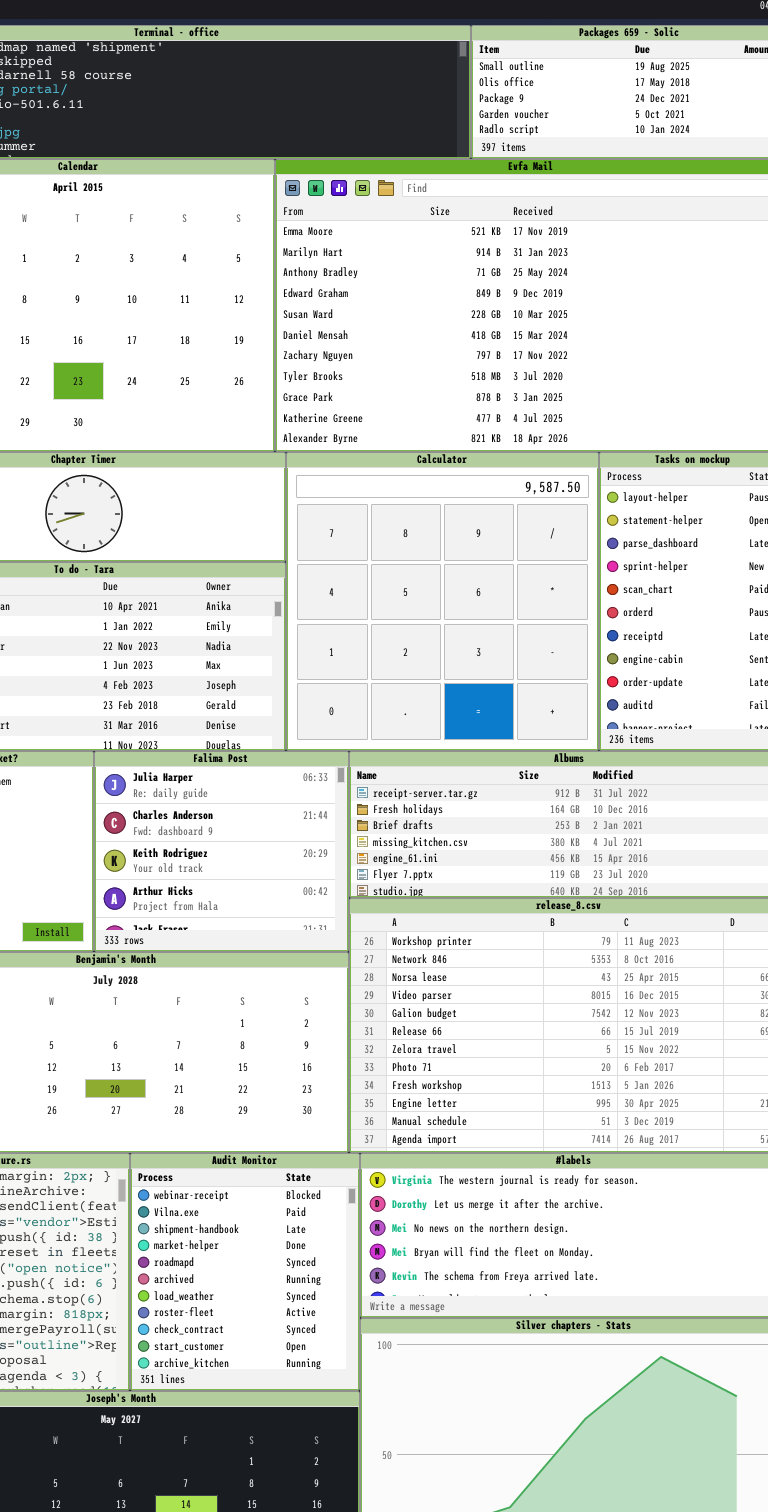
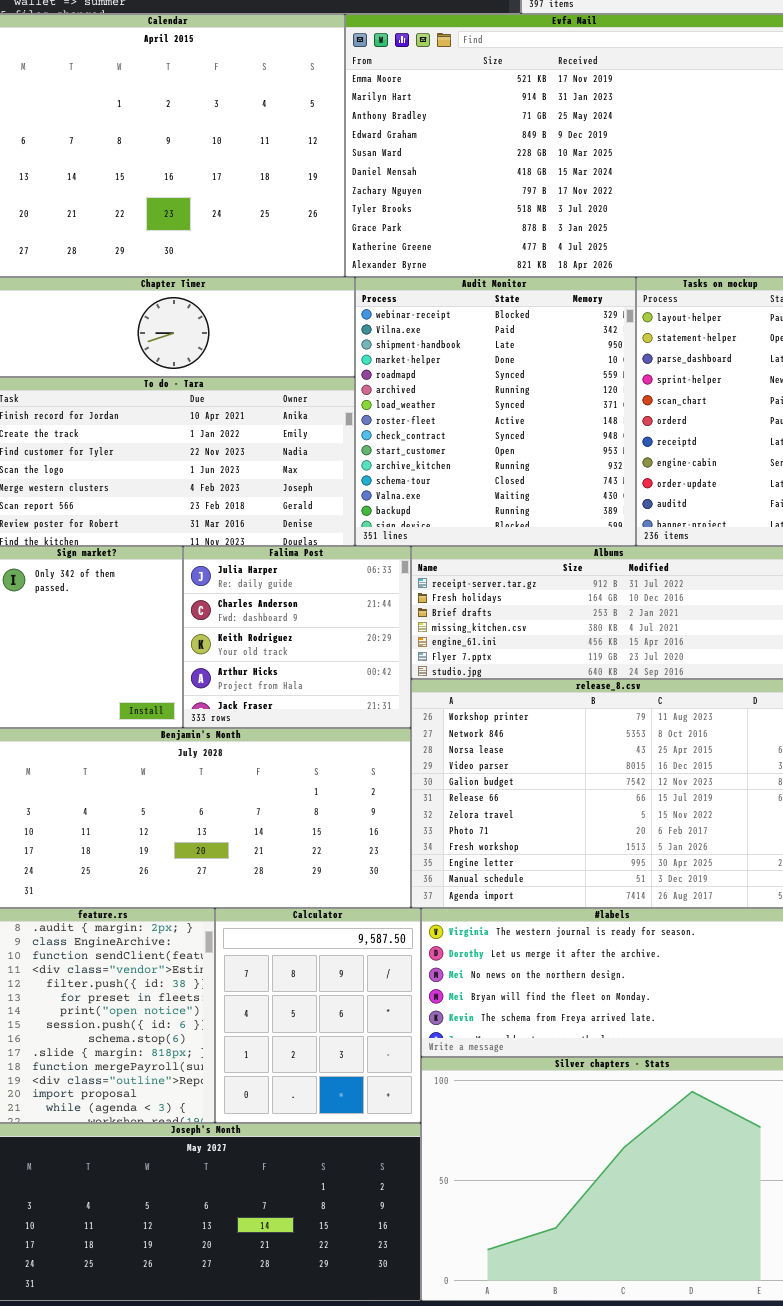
Calculator: [286,452,599,751] -> [215,908,421,1123], moved, resized
Audit Monitor: [130,1153,360,1391] -> [355,277,636,546], moved, resized

